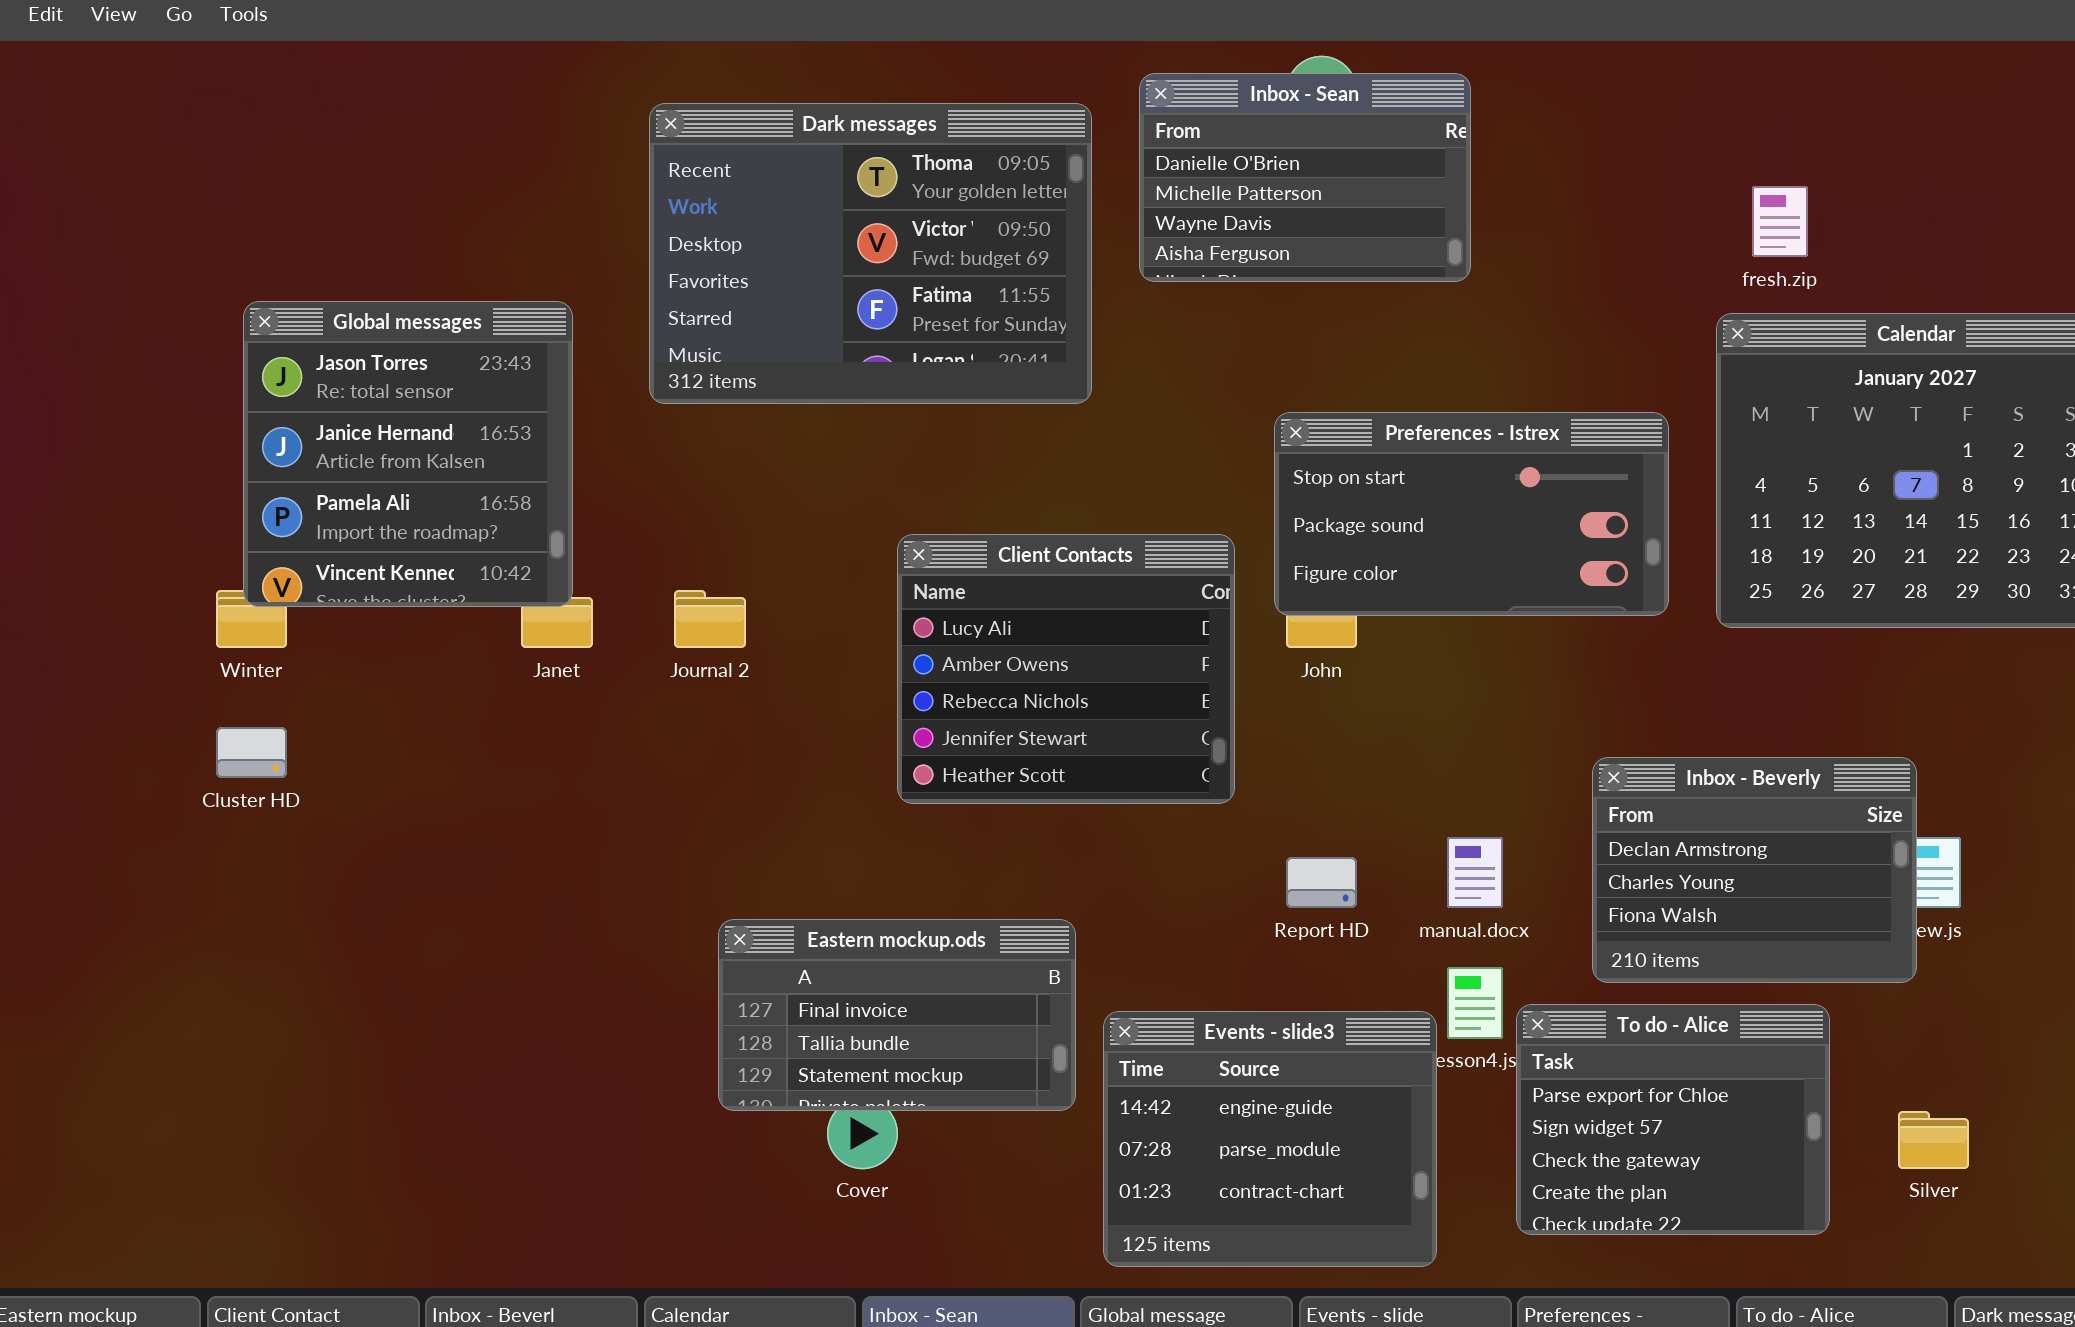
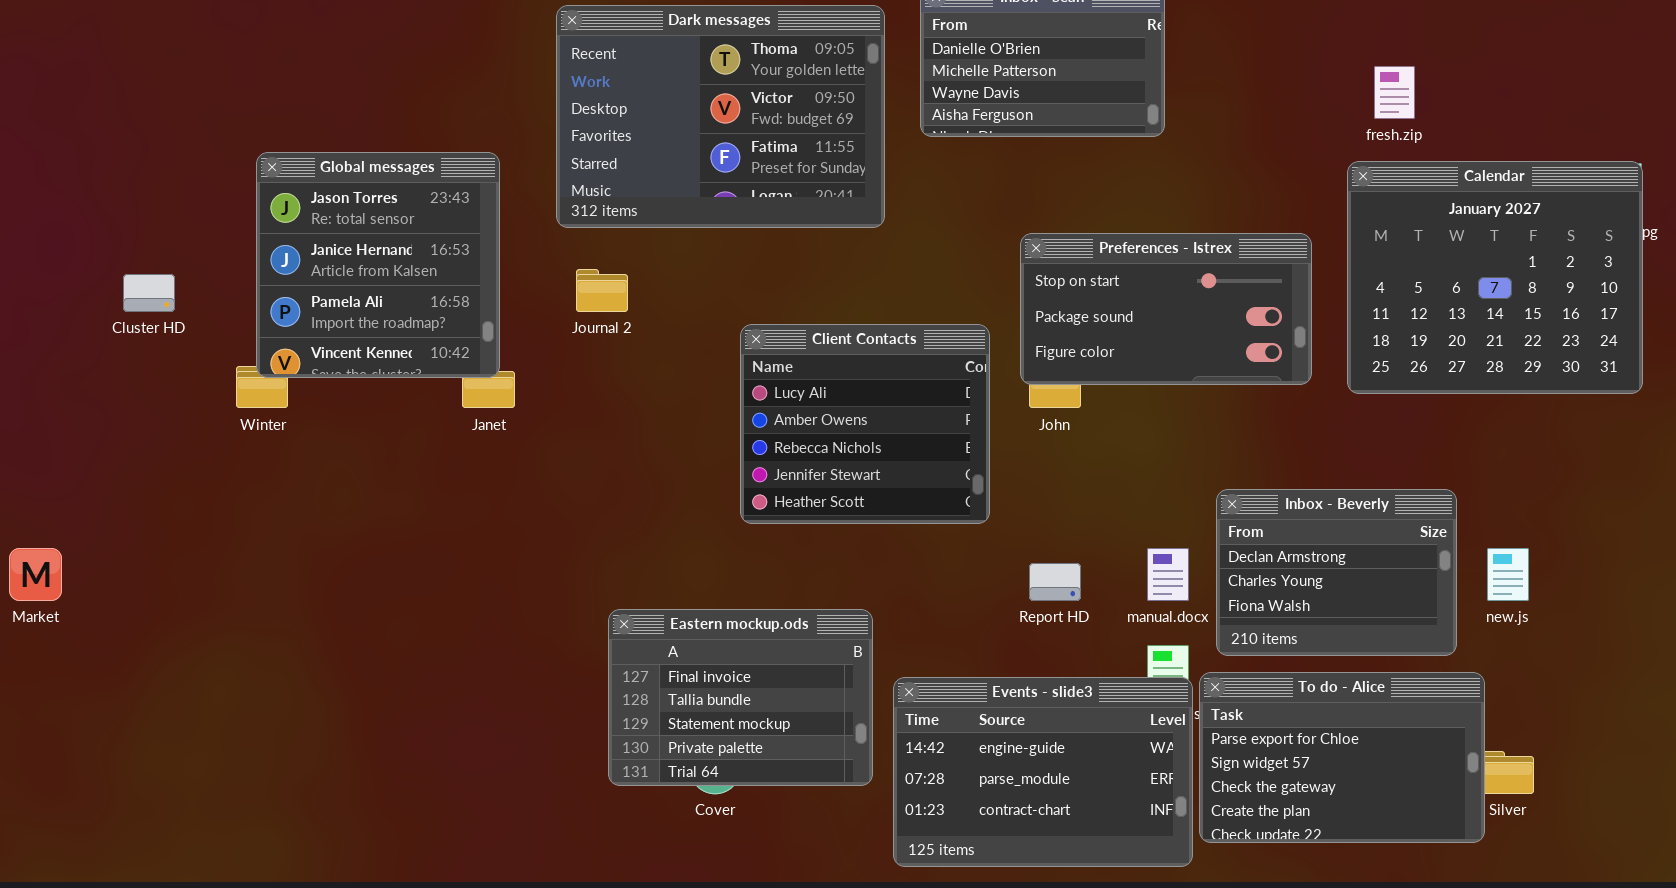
Journal 2: [674,590,746,648] -> [576,269,628,312], moved
Cluster HD: [216,727,287,778] -> [123,274,175,312], moved
Inbox - Beverly: [1592,757,1917,983] -> [1216,489,1457,656], moved
Eastern mockup.ods: [718,919,1076,1111] -> [608,609,873,786], resized
To do - Alice: [1516,1004,1830,1235] -> [1199,672,1485,843], resized
Events - slide3: [1103,1011,1437,1267] -> [893,677,1193,867], resized

